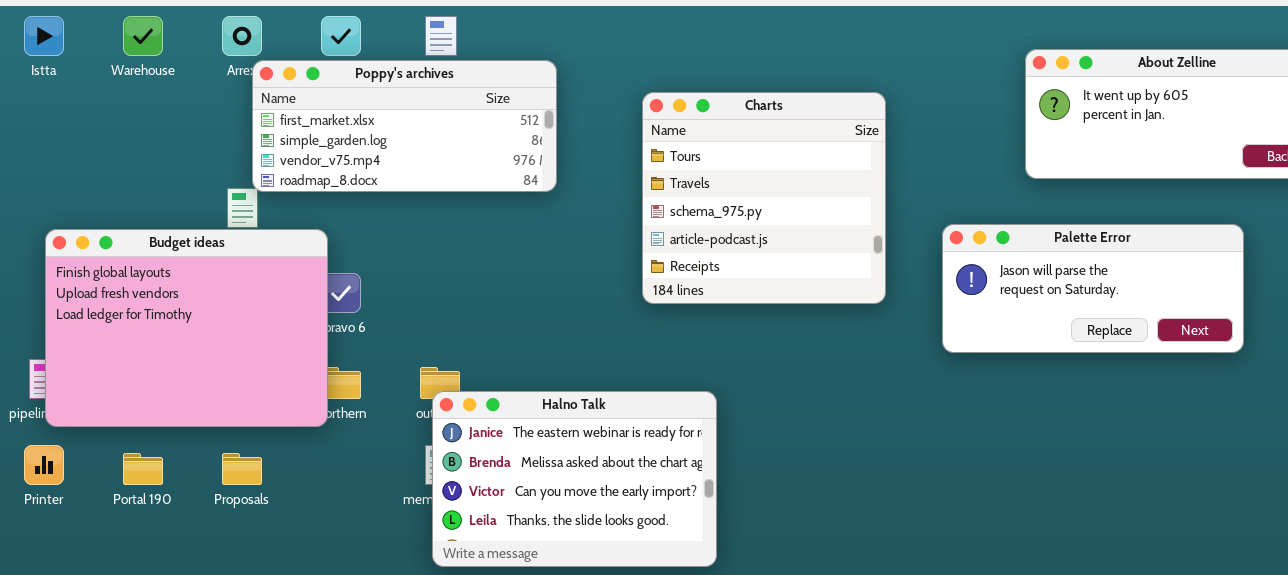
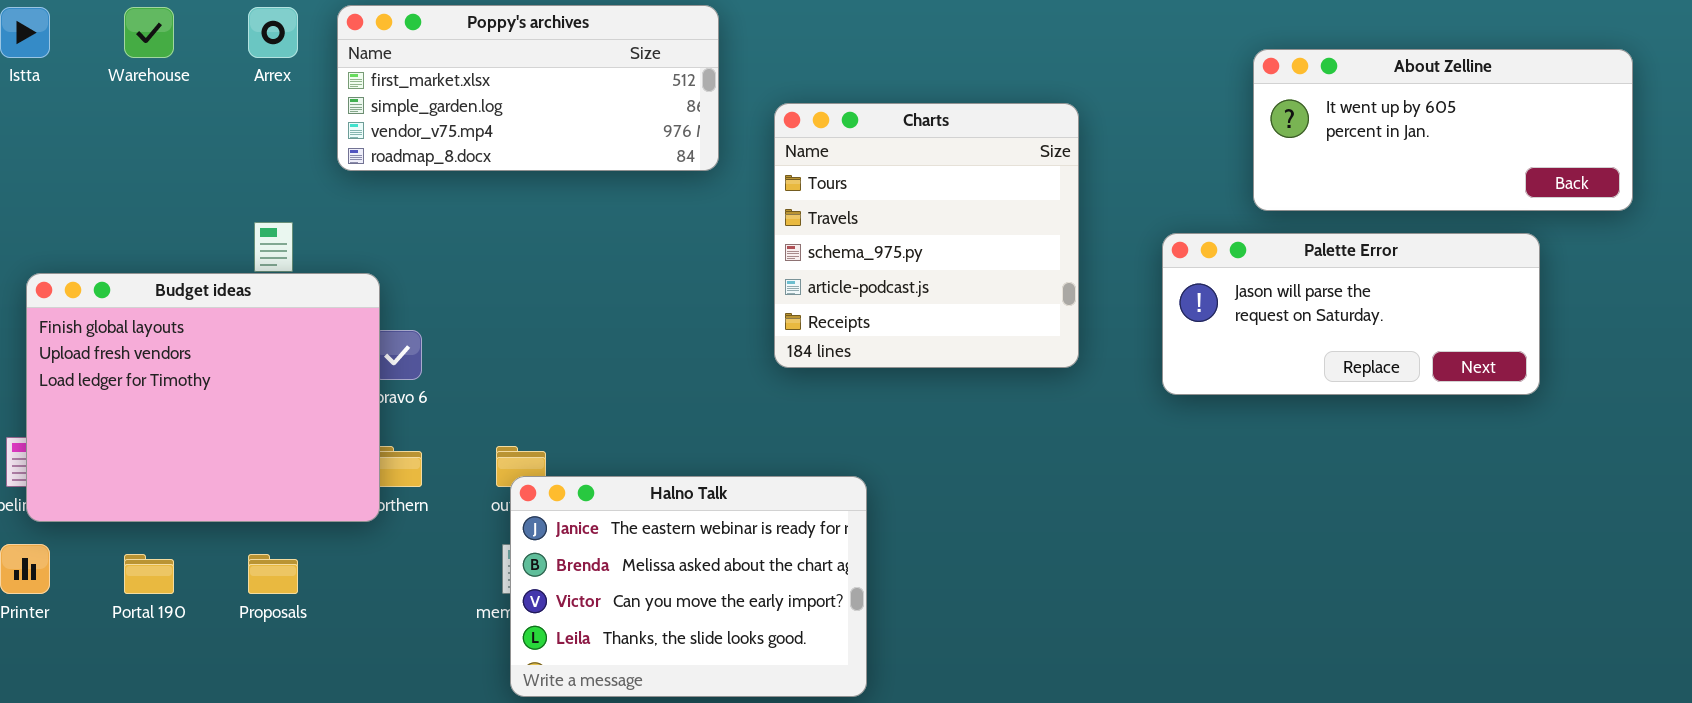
Poppy's archives: [252,60,557,192] -> [337,5,719,171], moved
Palette Error: [942,224,1244,353] -> [1162,233,1540,395], moved

